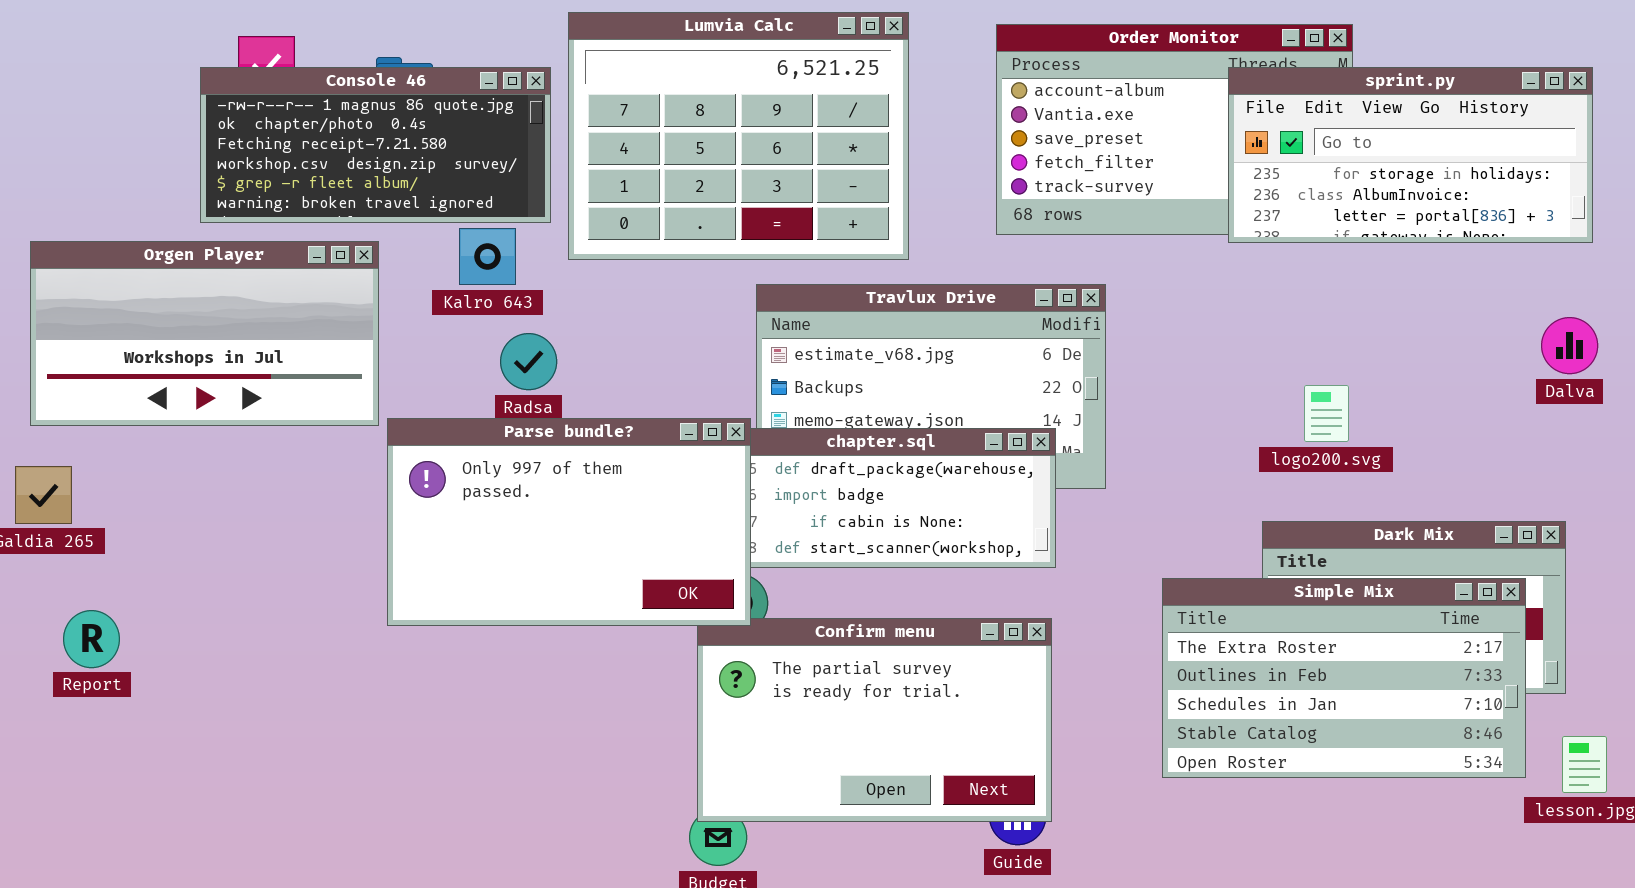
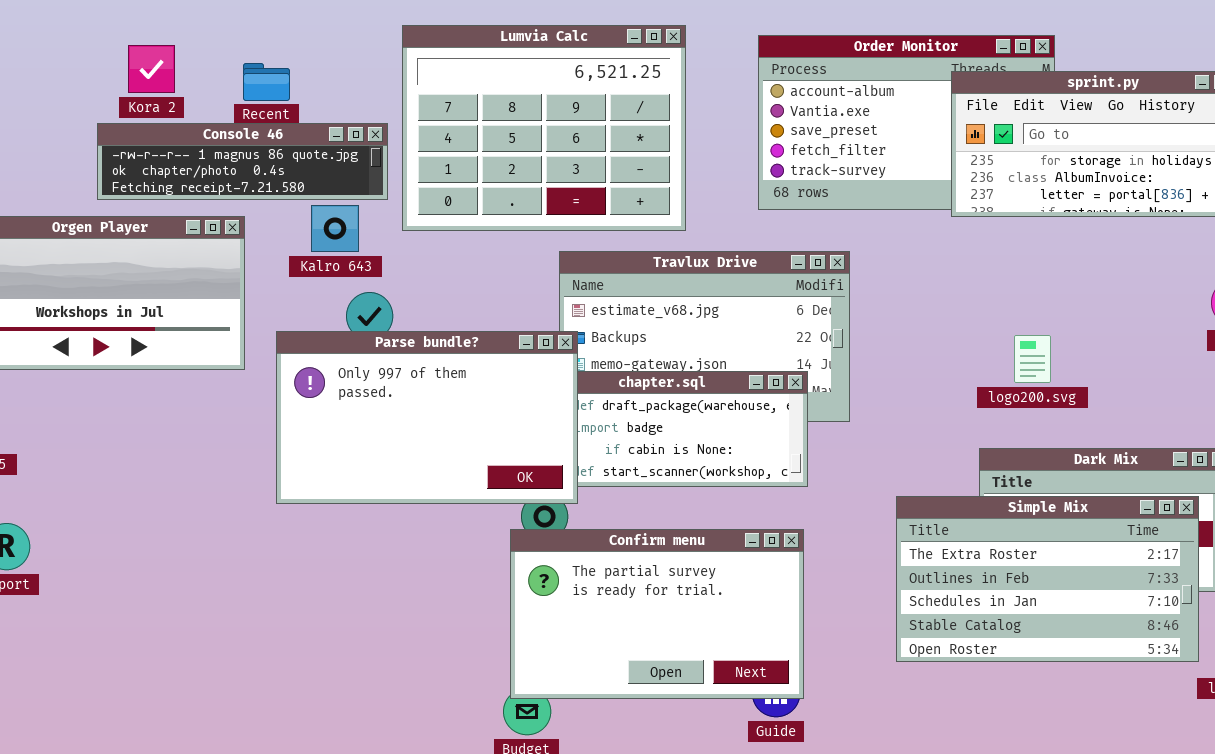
Console 46: [200,67,551,223] -> [97,123,388,200], resized
Parse bundle?: [387,418,751,626] -> [276,331,578,504], moved

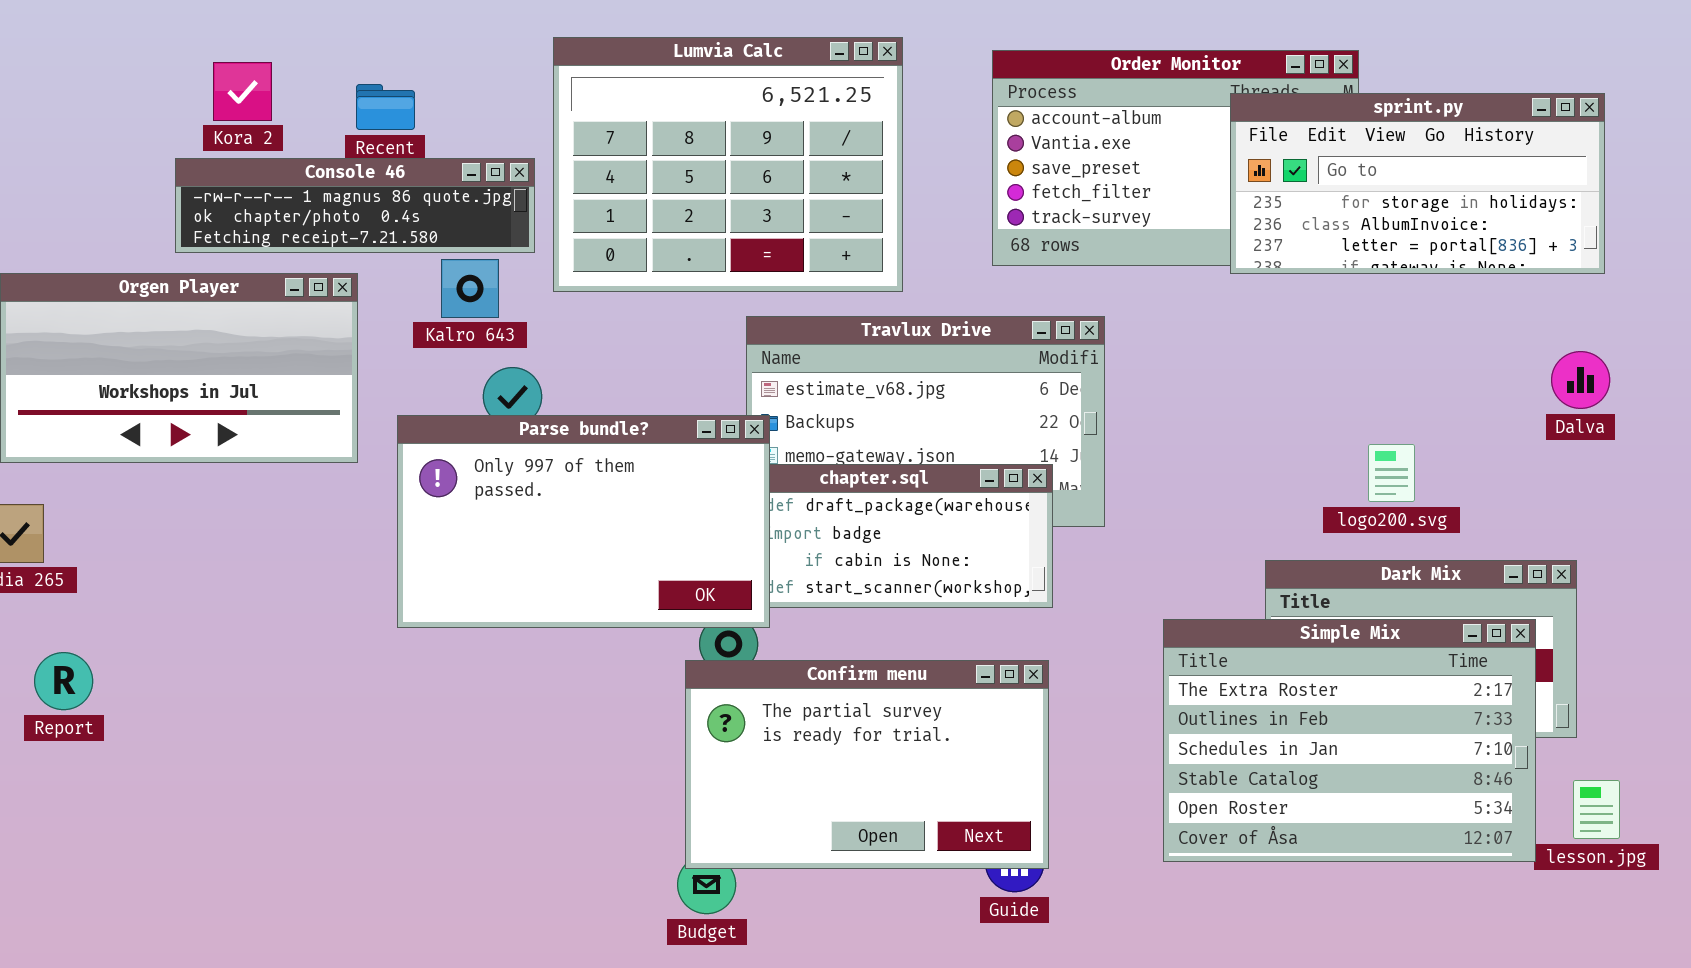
logo200.svg: [1014,335,1051,383] -> [1368,444,1415,502], moved
Simple Mix: [896,496,1199,662] -> [1163,619,1536,862], resized

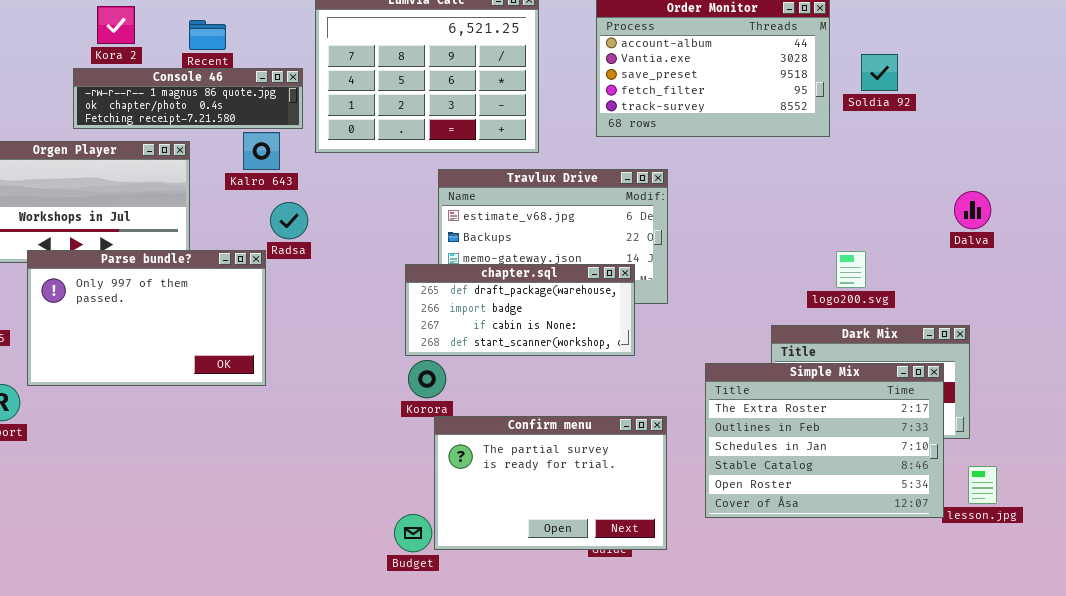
sprint.py: [1230,93,1605,274] -> none, closed
Parse bundle?: [397,415,770,628] -> [27,250,266,386], moved
Confirm menu: [685,660,1049,869] -> [434,416,667,550], moved

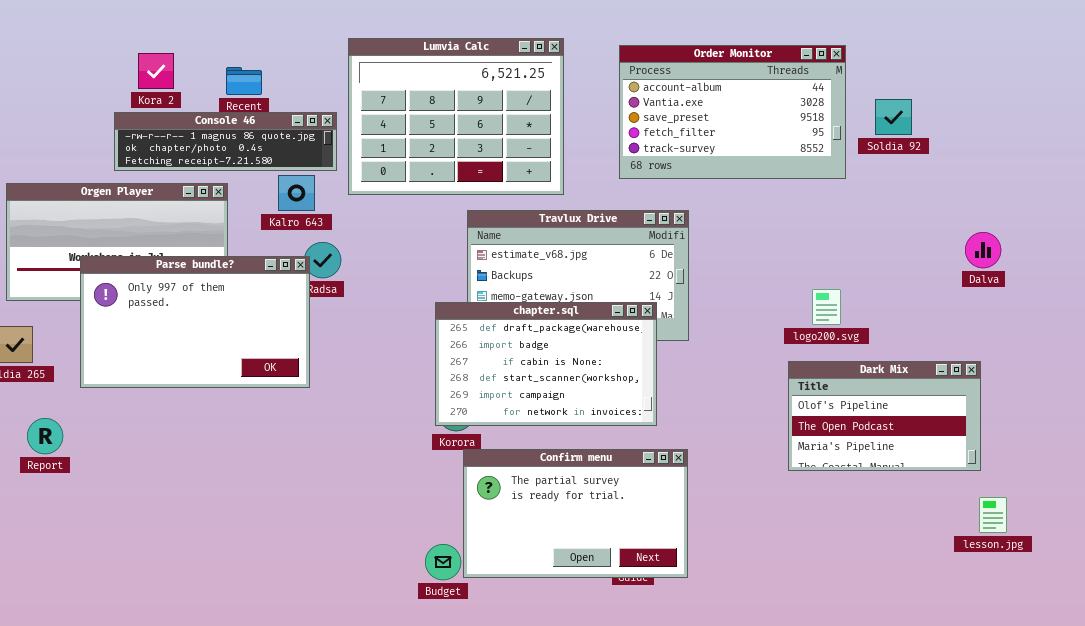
Parse bundle?: [27,250,266,386] -> [80,256,310,388], moved
logo200.svg: [836,251,866,288] -> [812,289,841,325], moved
chapter.sql: [405,264,635,356] -> [435,302,657,426], resized
Simple Mix: [705,363,944,518] -> none, closed

